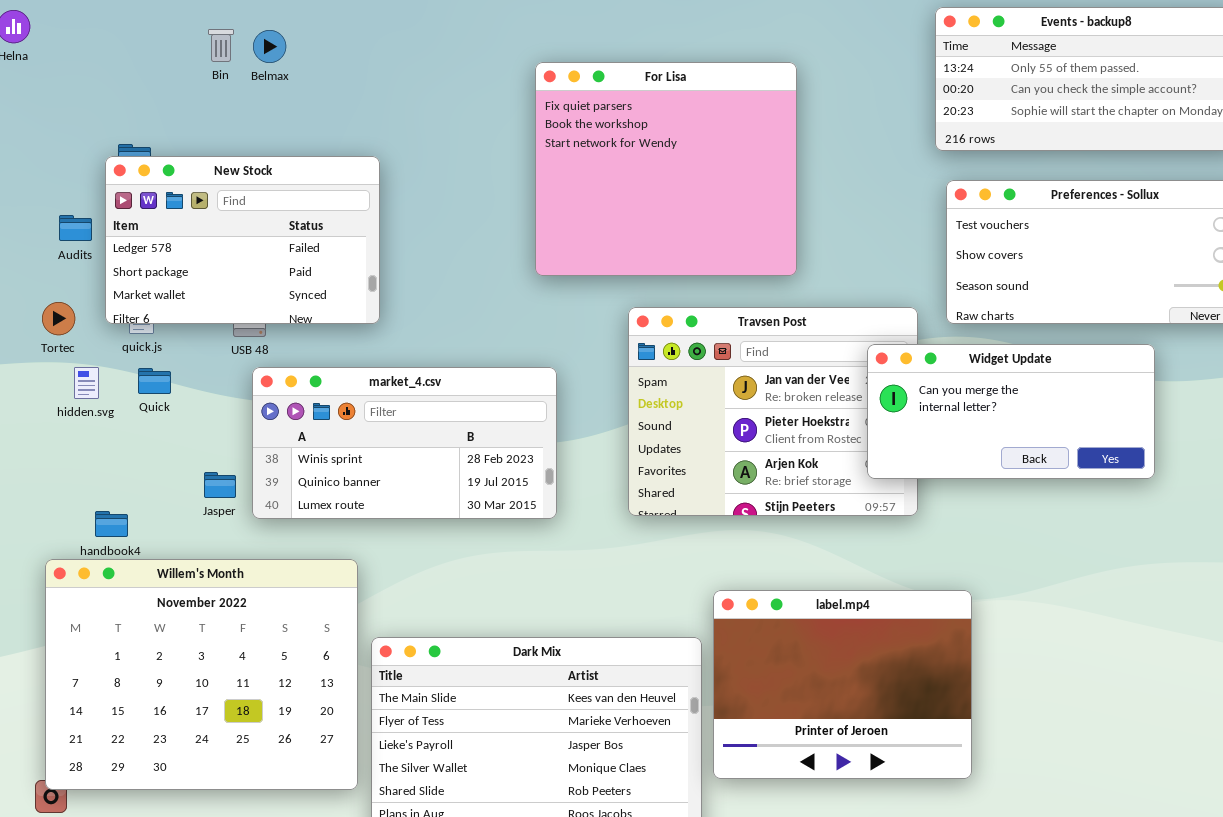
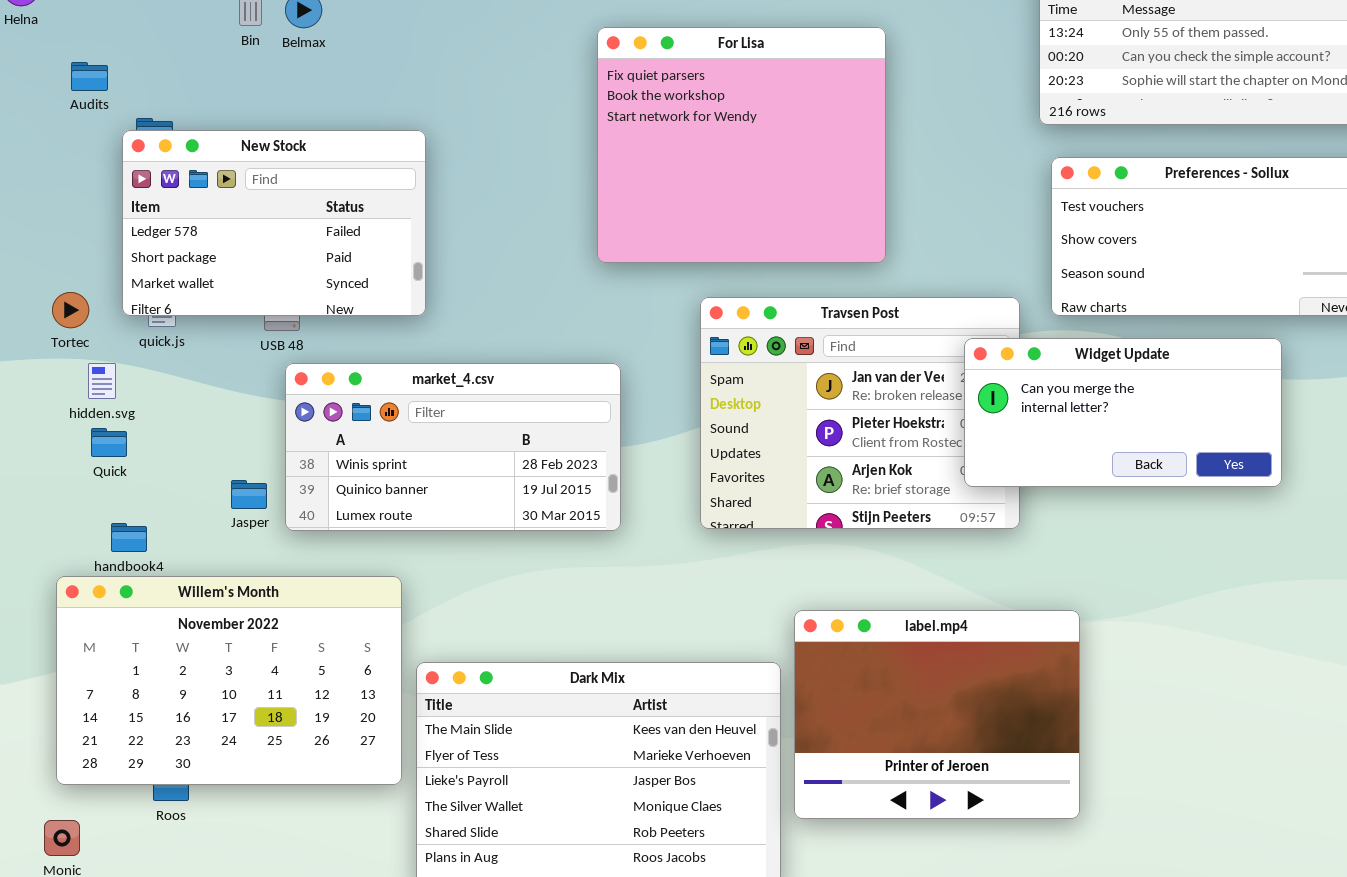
Audits: [59,215,92,241] -> [71,62,108,91], moved
Quick: [138,368,171,394] -> [91,428,127,457], moved
Willem's Month: [45,559,358,790] -> [56,576,402,785], resized

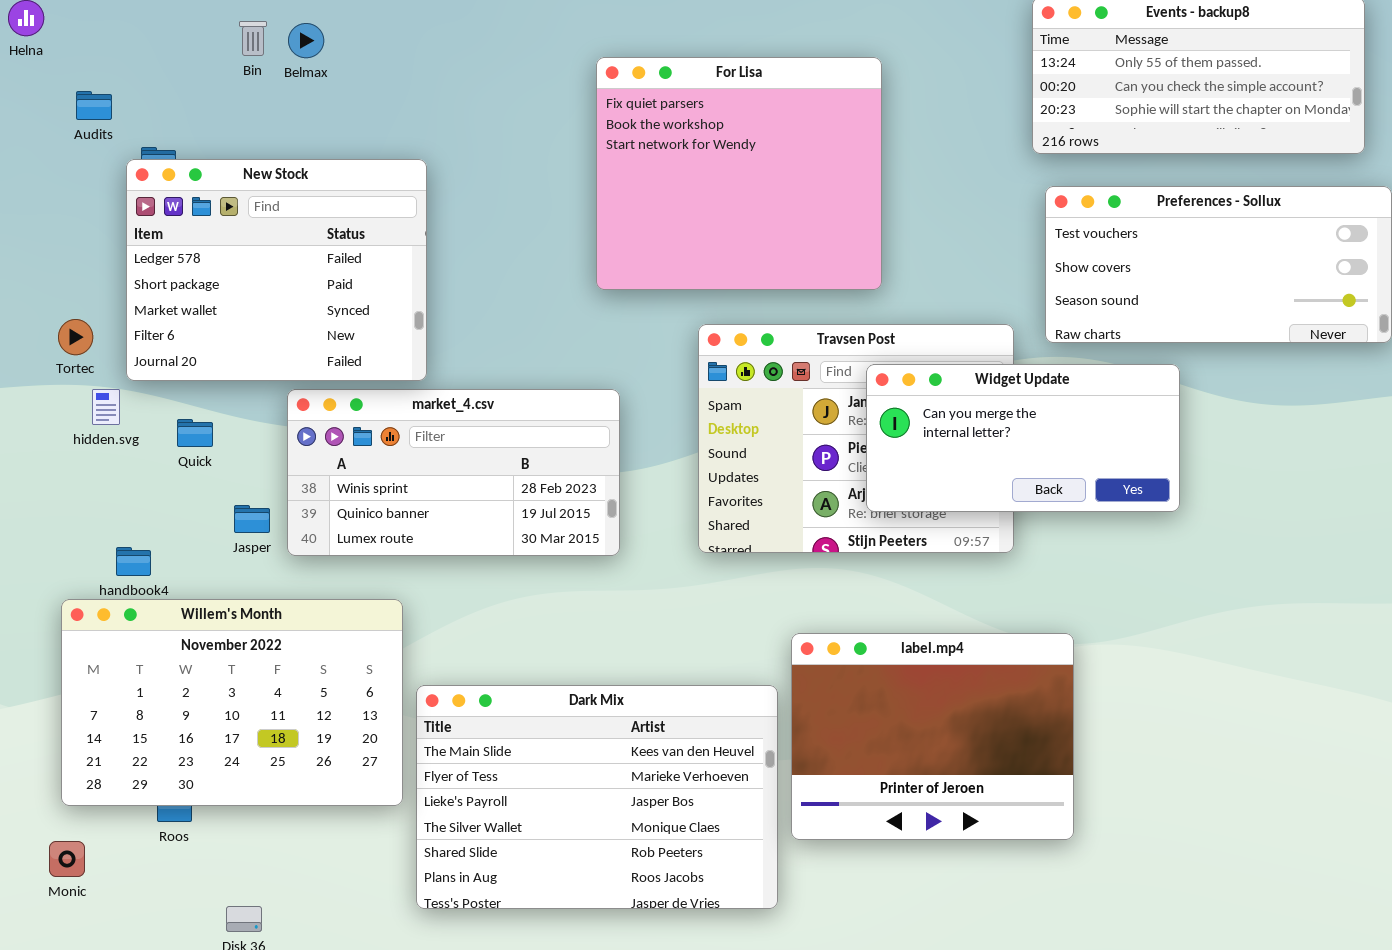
New Stock: [122,130,426,316] -> [126,159,427,381], resized
Widget Update: [964,338,1282,487] -> [866,364,1180,512], moved
Quick: [91,428,127,457] -> [177,419,213,447], moved

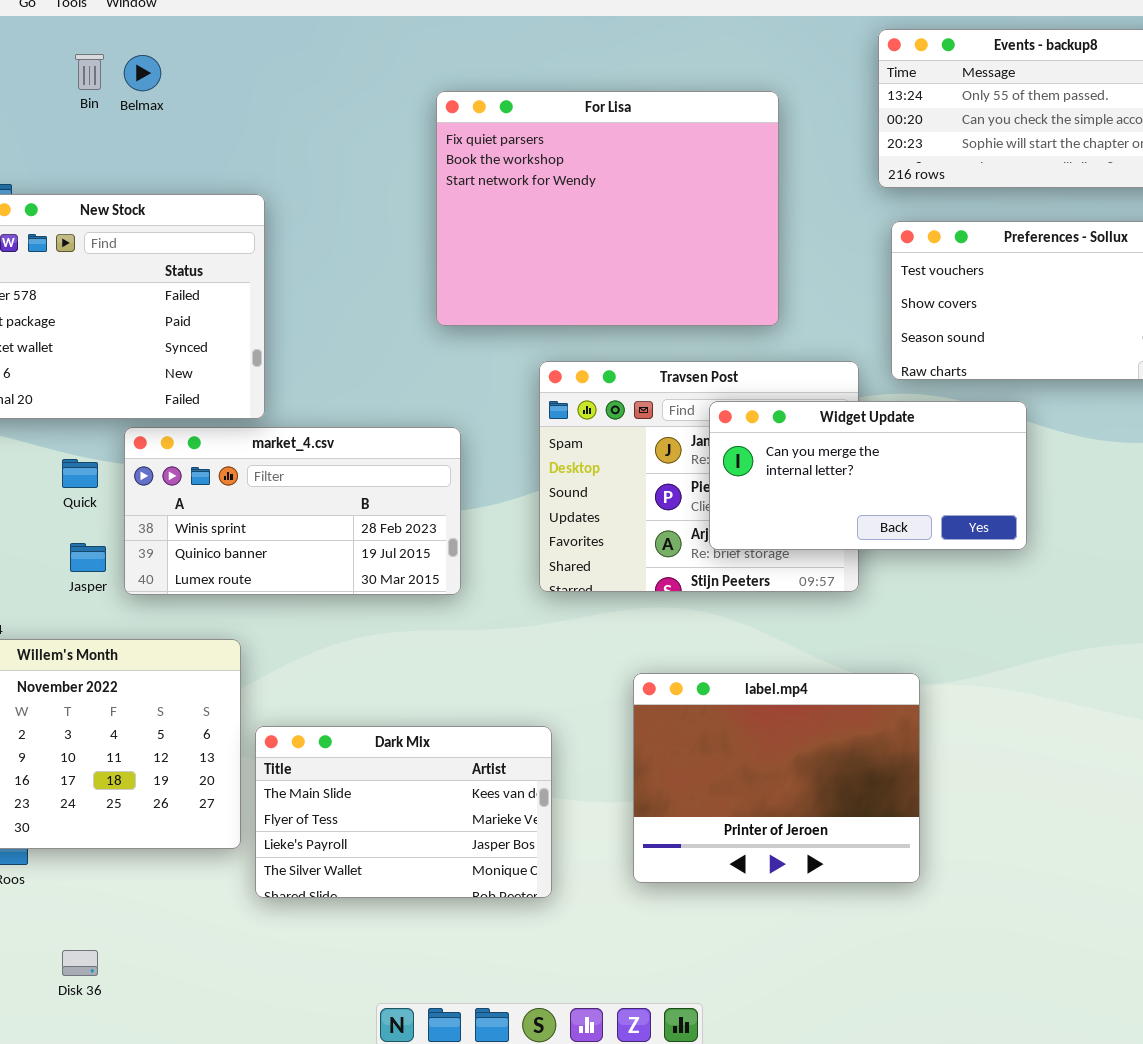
For Lisa: [596,57,882,290] -> [436,91,779,326], resized
Quick: [177,419,213,447] -> [62,459,98,488], moved
Dark Mix: [416,685,778,909] -> [255,726,552,898], resized

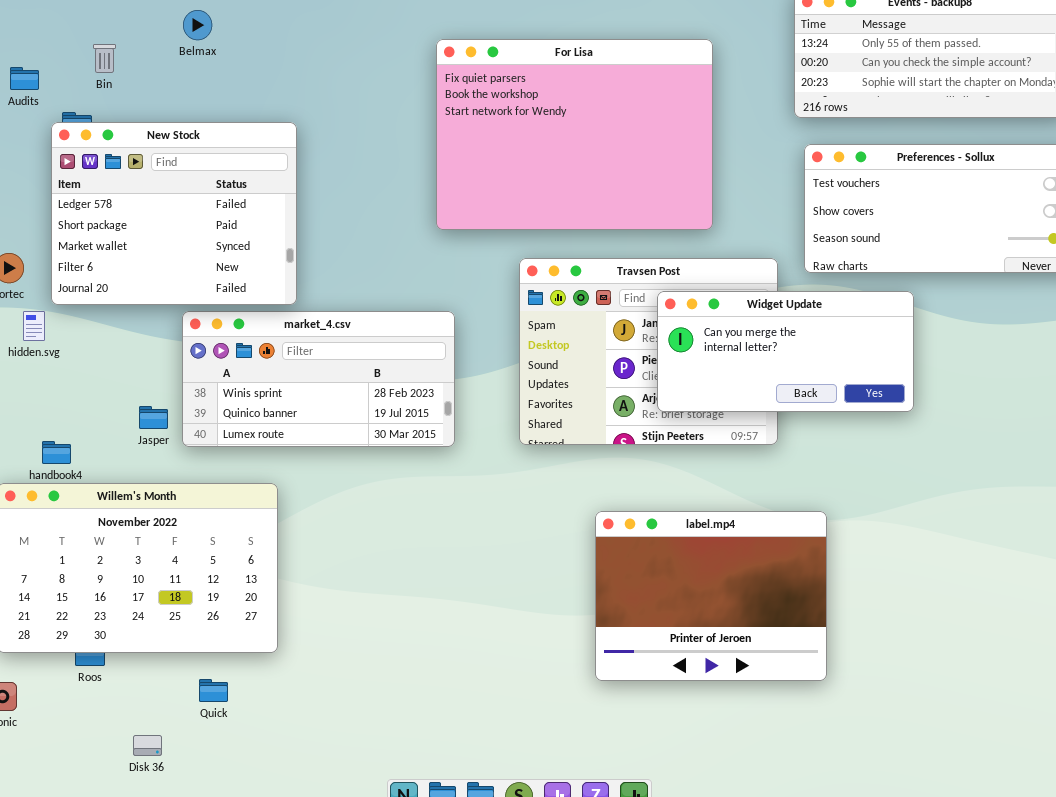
Bin: [75,54,104,90] -> [93,44,116,73], moved
Quick: [62,459,98,488] -> [199,679,228,702], moved
Dark Mix: [255,726,552,898] -> none, closed

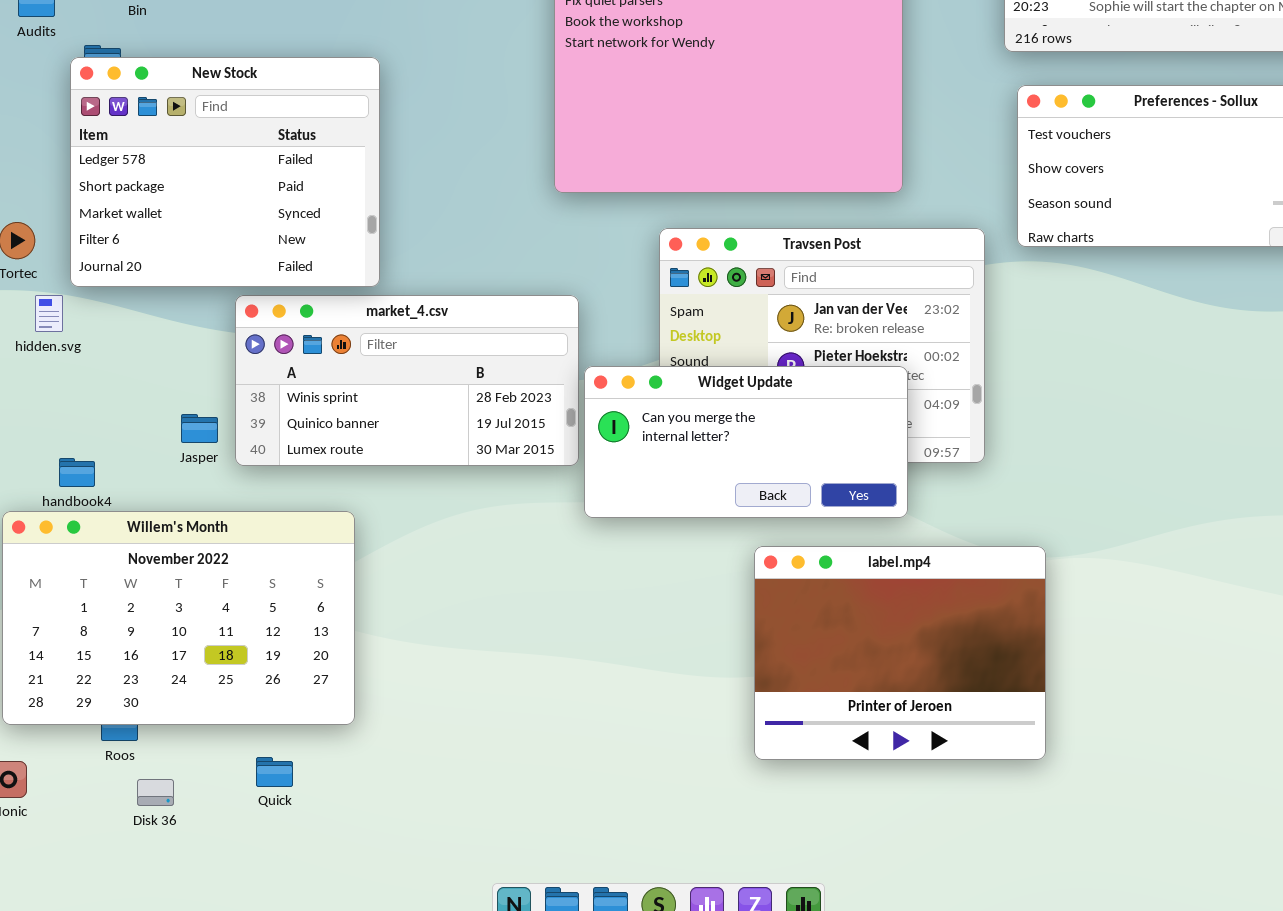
Widget Update: [657,291,914,412] -> [584,366,908,518], moved
Disk 36: [133,735,162,756] -> [137,779,174,806], moved

